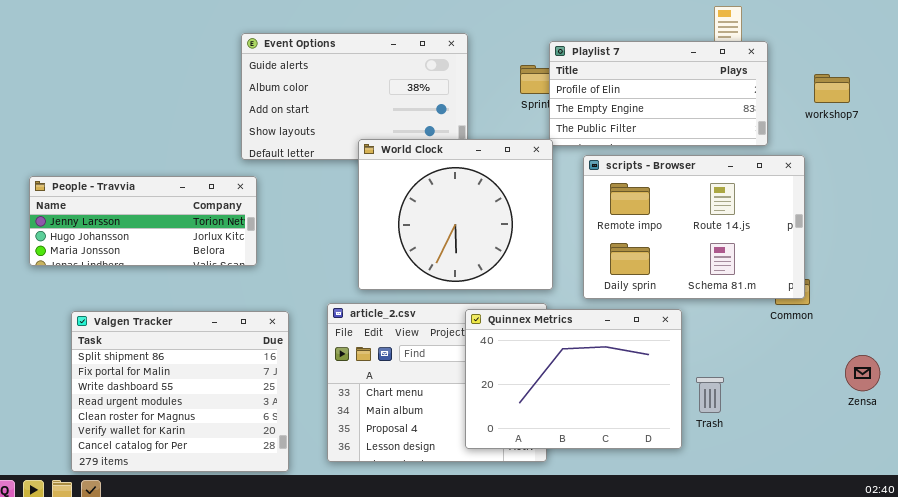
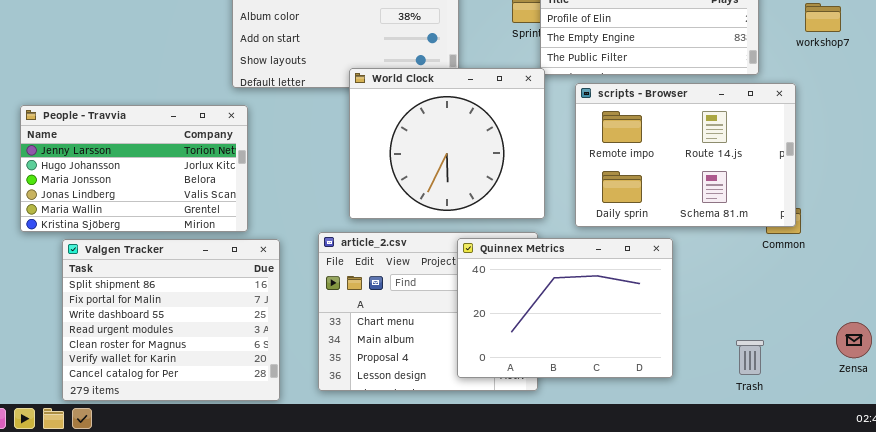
People - Travvia: [29,176,257,266] -> [20,105,248,232], resized
Zensa: [845,355,880,391] -> [836,322,872,358], moved
Trash: [696,377,724,413] -> [736,340,764,375], moved

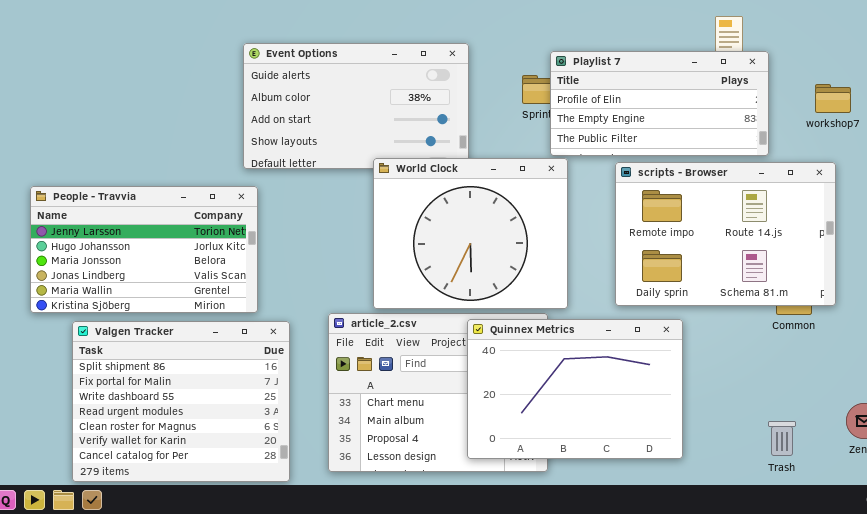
World Clock: [349,68,545,219] -> [373,158,568,309], moved
scripts - Browser: [575,83,796,227] -> [615,162,836,306], moved
Trash: [736,340,764,375] -> [768,421,796,456], moved

